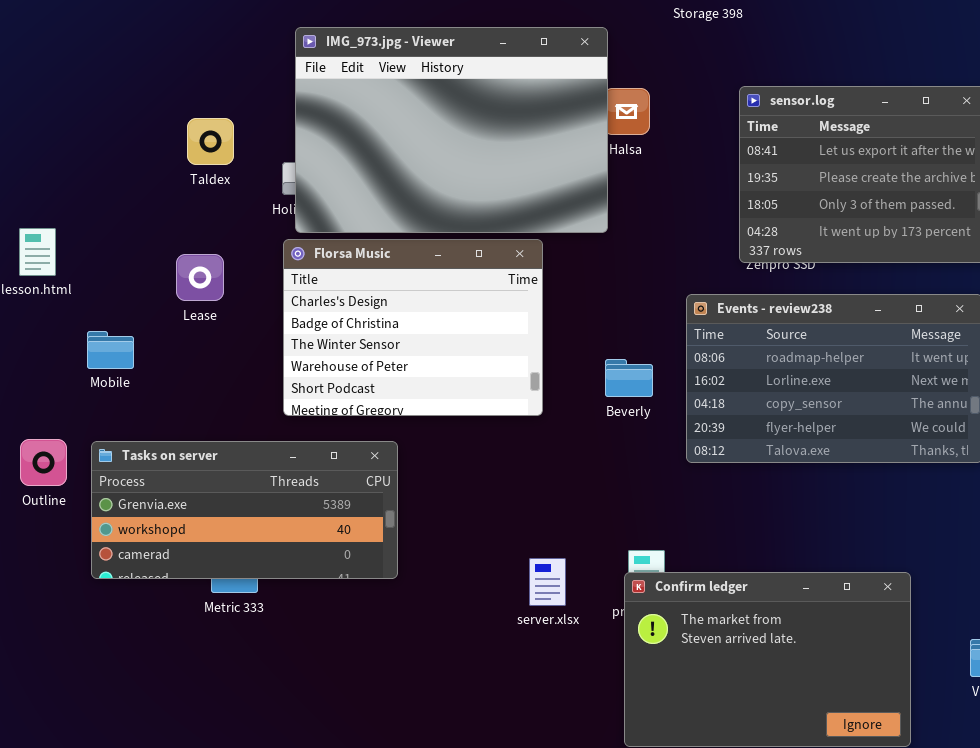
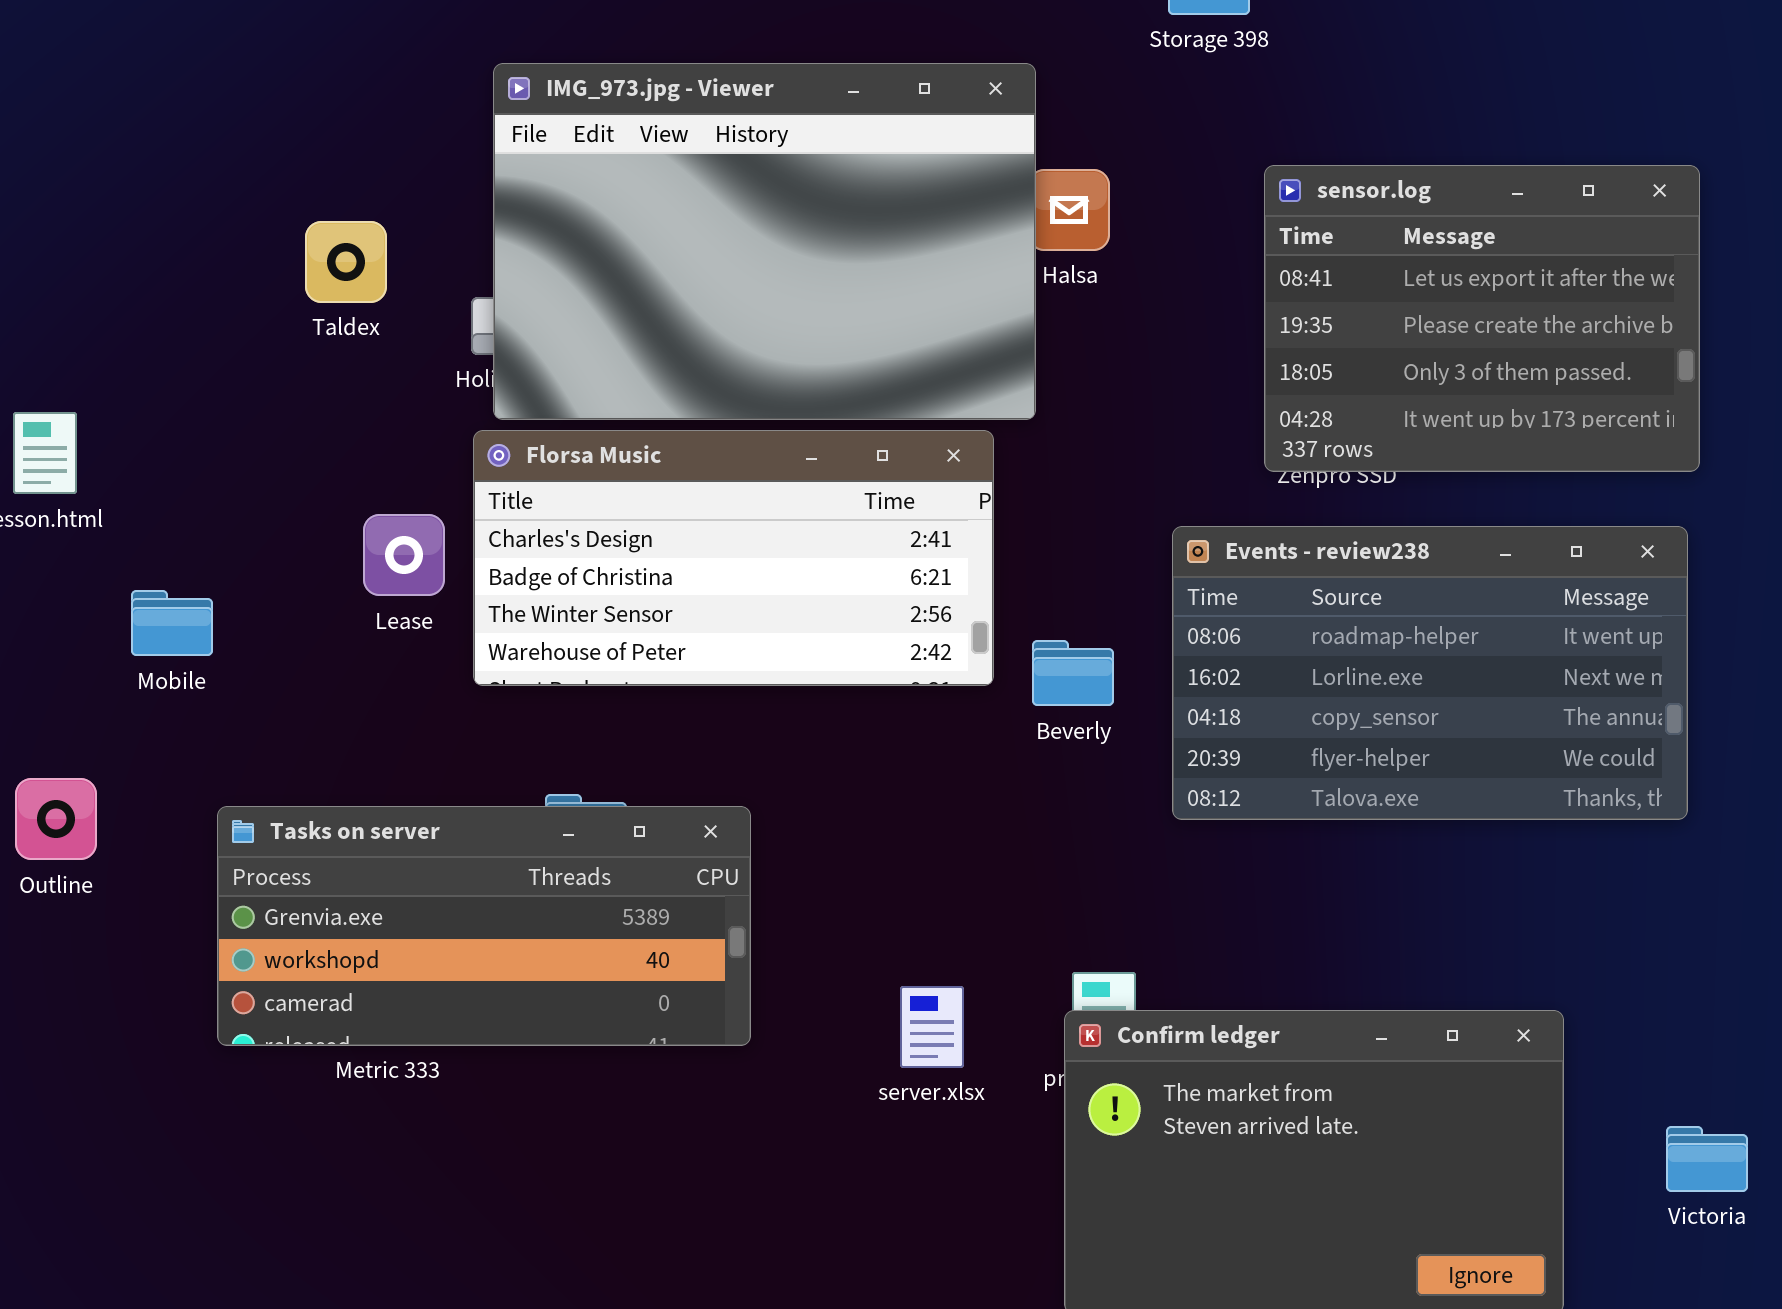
Florsa Music: [283,239,543,416] -> [473,430,994,686], resized
Lease: [176,254,224,301] -> [363,514,445,596], moved
Tasks on server: [91,441,398,579] -> [217,806,751,1046], moved

